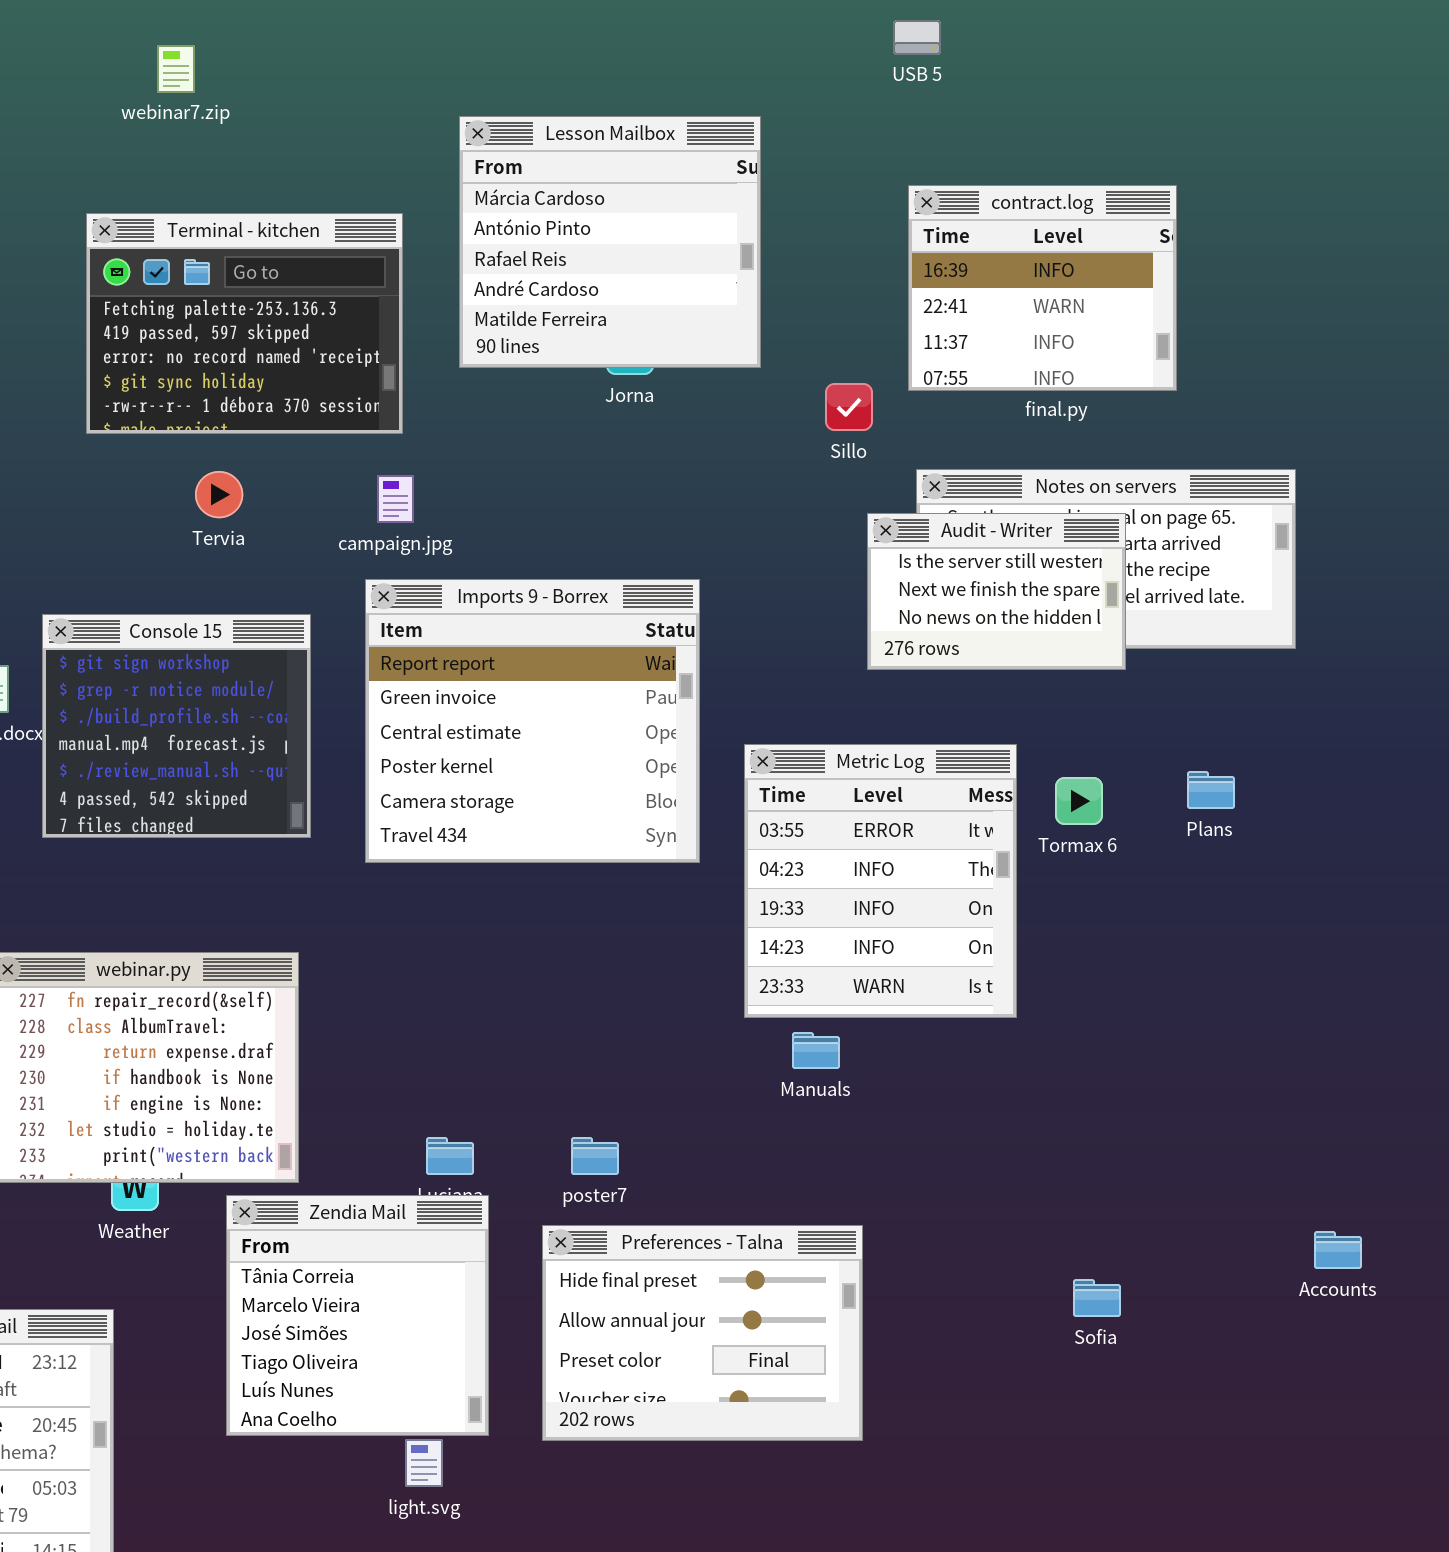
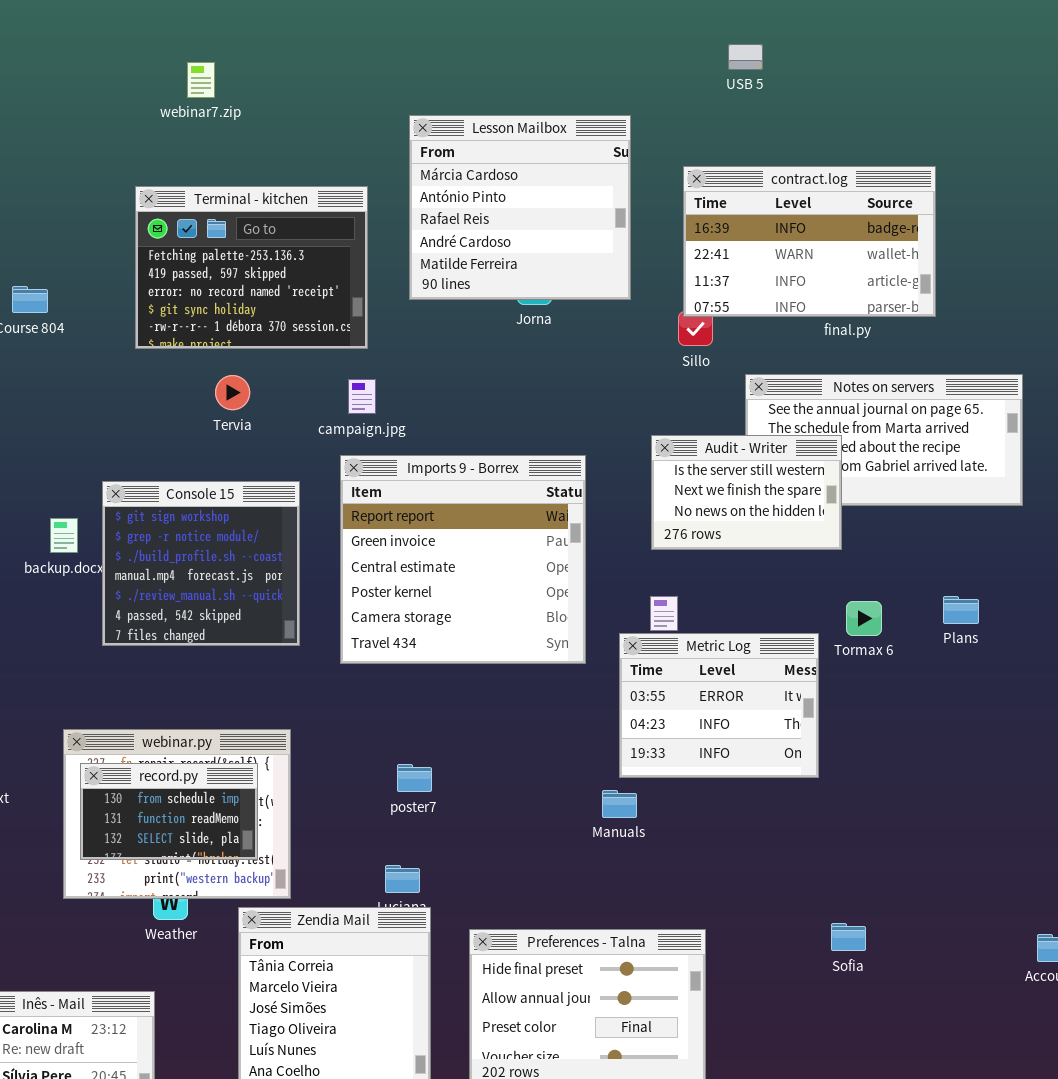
contract.log: [908,185,1177,391] -> [683,166,936,317], resized
Audit - Writer: [867,513,1126,670] -> [651,435,842,550], moved
Metric Log: [744,744,1017,1018] -> [619,633,819,778], resized
record.py: none -> [80,763,258,860], opened
Manuals: [792,1032,840,1069] -> [602,790,637,818], moved
poster7: [571,1137,619,1175] -> [397,764,432,792], moved
Sofia: [1073,1279,1121,1317] -> [831,923,866,951], moved

